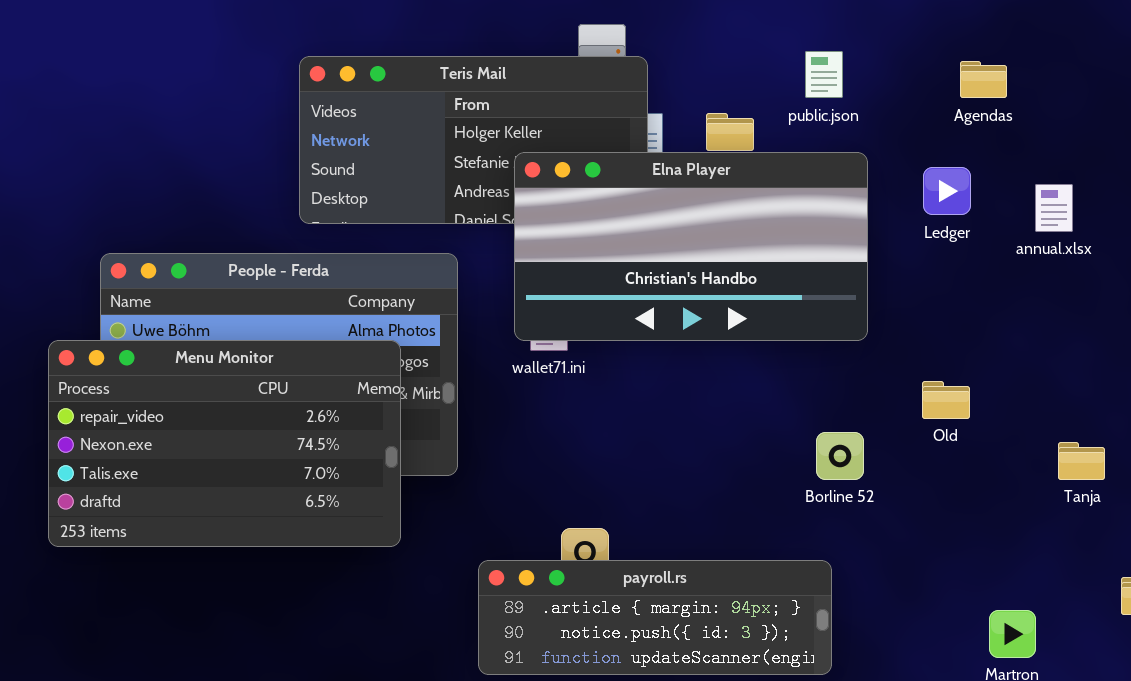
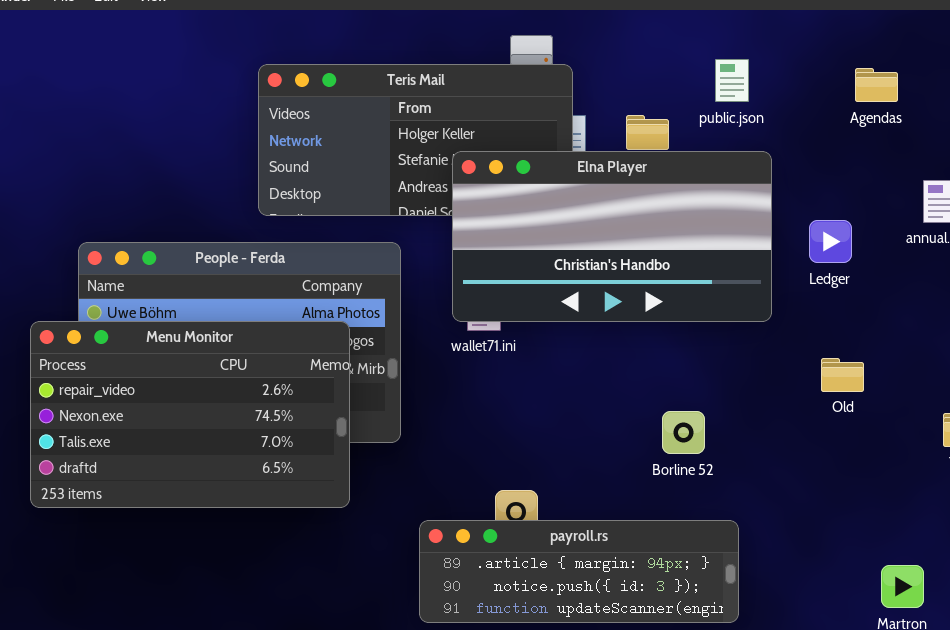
Ledger: [923,167,971,215] -> [809,220,852,263], moved
Borline 52: [816,432,864,480] -> [662,411,705,454], moved

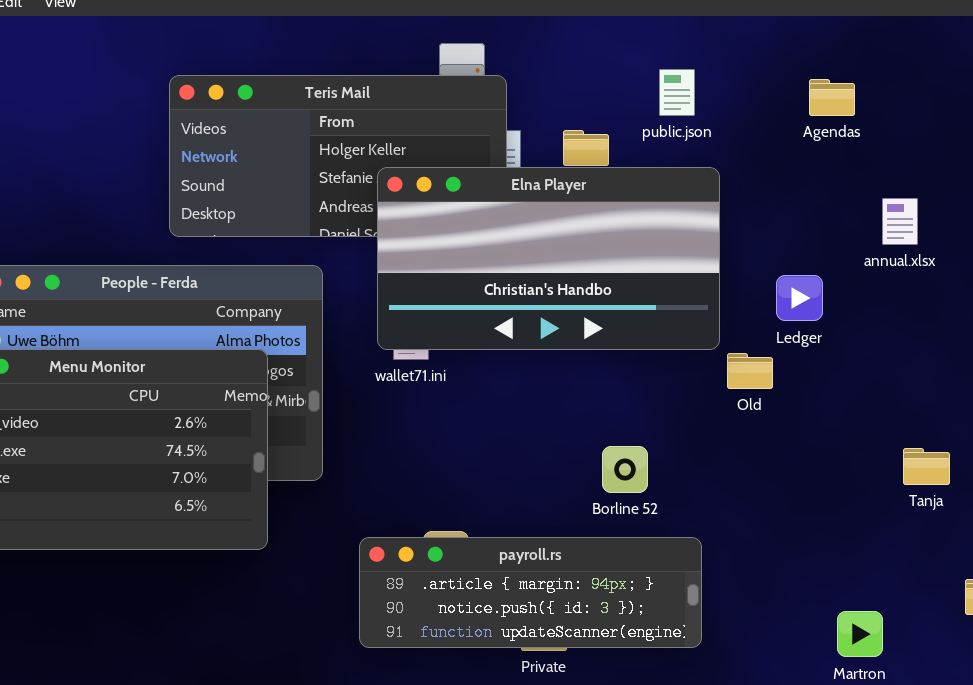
Ledger: [809,220,852,263] -> [776,275,823,321], moved
Old: [821,358,864,392] -> [727,353,773,389], moved
payroll.rs: [419,520,739,623] -> [359,537,702,648], moved

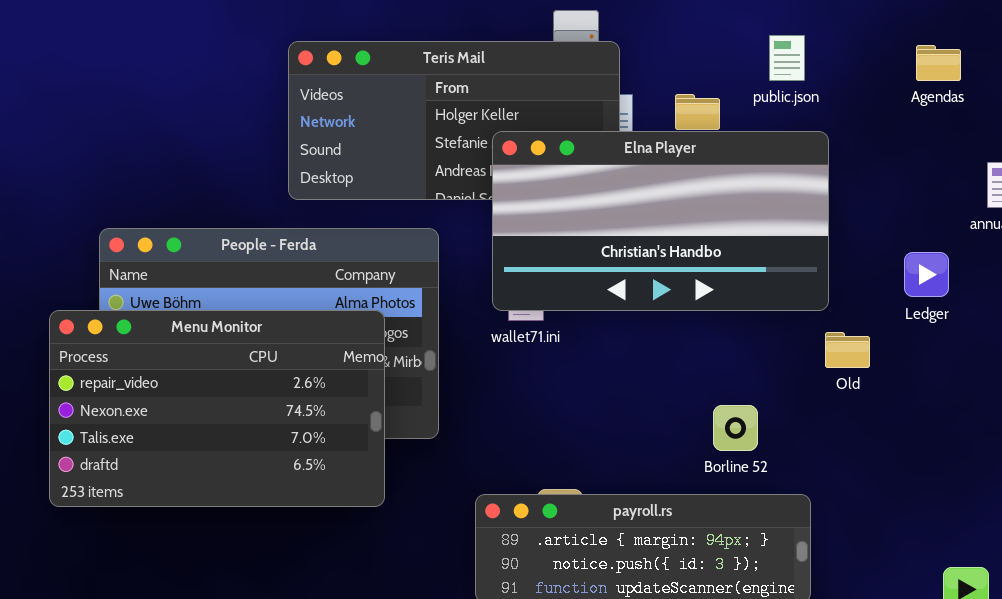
Ledger: [776,275,823,321] -> [904,252,949,297], moved
Old: [727,353,773,389] -> [825,332,870,368], moved

